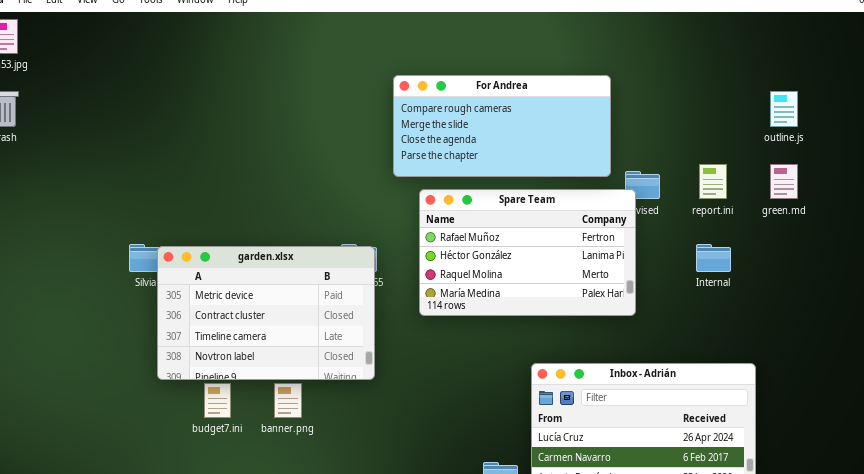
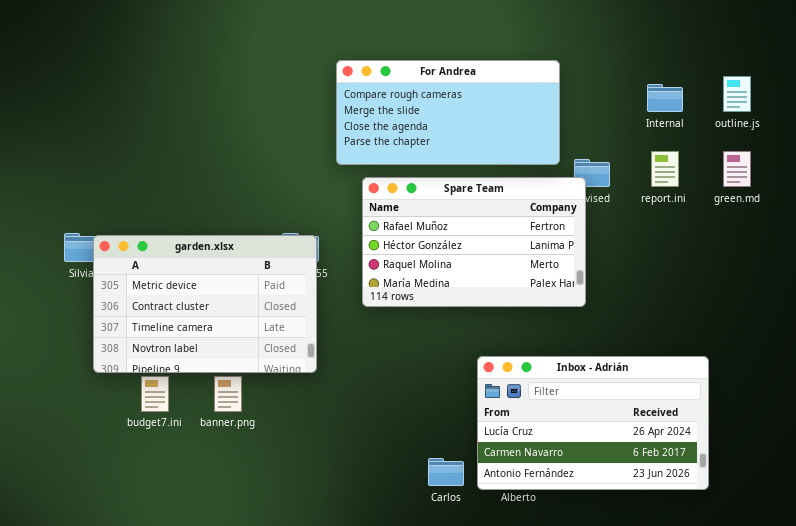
Internal: [696,244,731,272] -> [647,84,683,112], moved

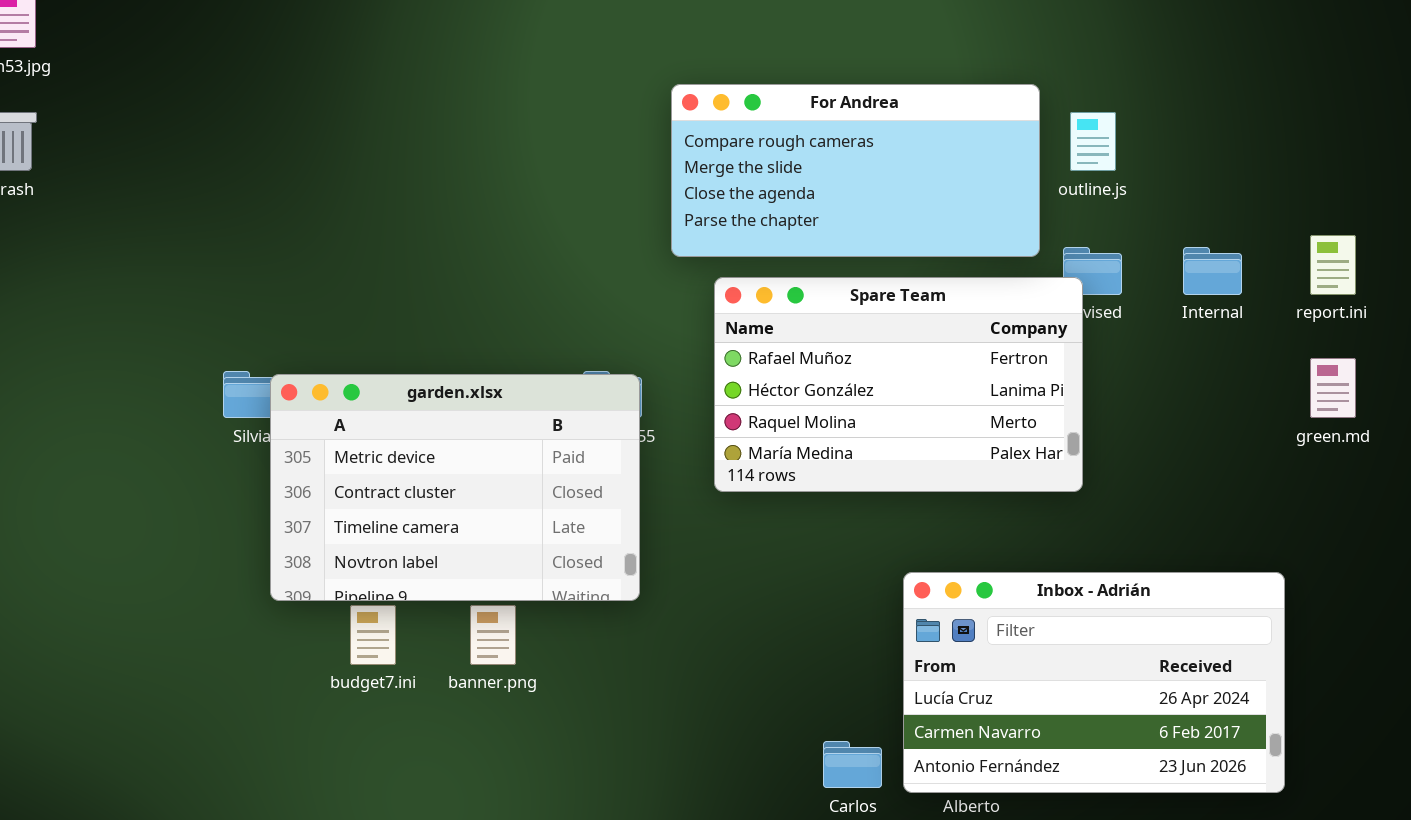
outline.js: [723,76,751,112] -> [1070,112,1116,171], moved
Internal: [647,84,683,112] -> [1183,247,1242,295], moved
report.ini: [651,151,679,187] -> [1310,235,1356,295], moved
green.md: [723,151,751,187] -> [1310,358,1356,418], moved

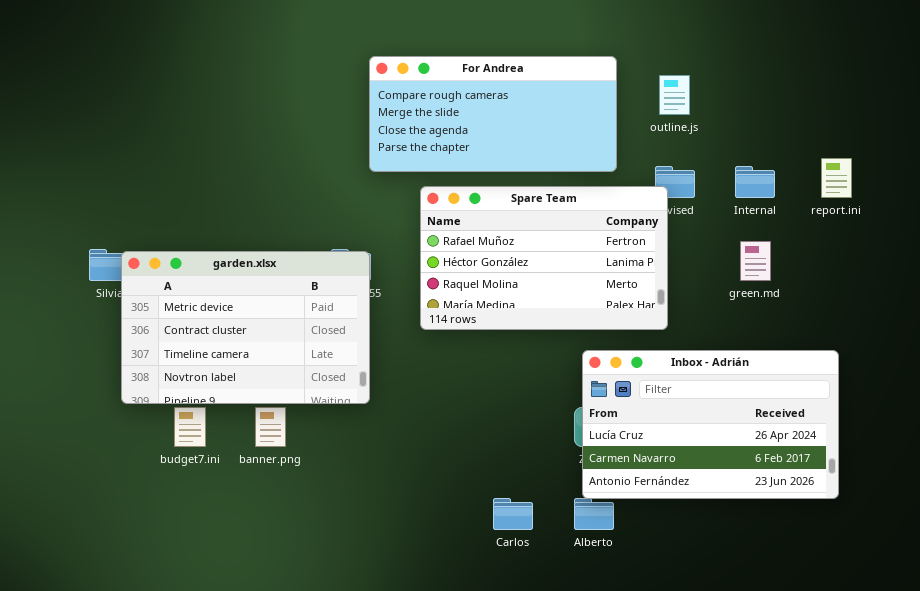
For Andrea: [671,84,1040,257] -> [369,56,617,172], moved
green.md: [1310,358,1356,418] -> [740,241,771,281], moved
Inbox - Adrián: [903,572,1285,793] -> [582,350,839,499], moved

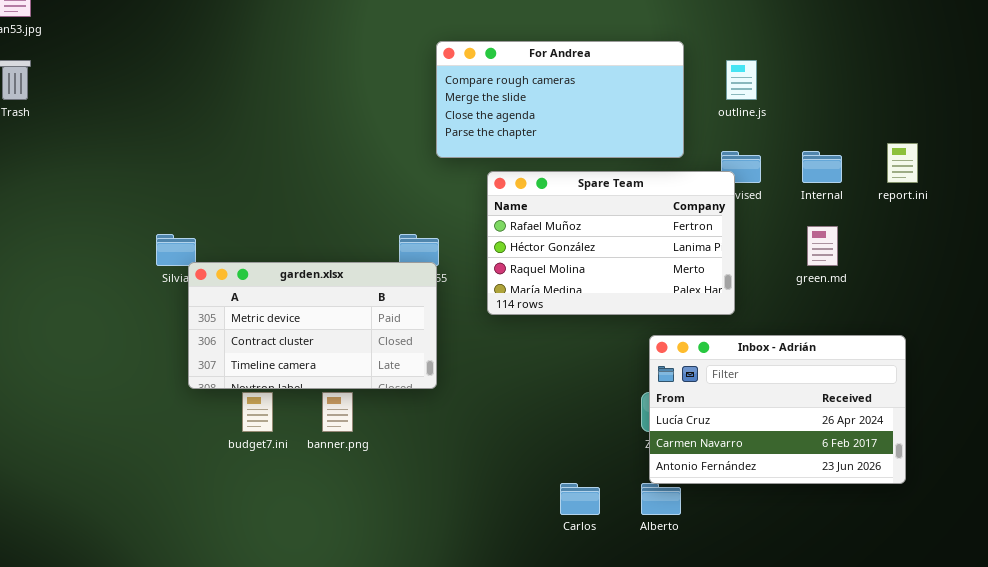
garden.xlsx: [121,251,370,404] -> [188,262,437,389], resized

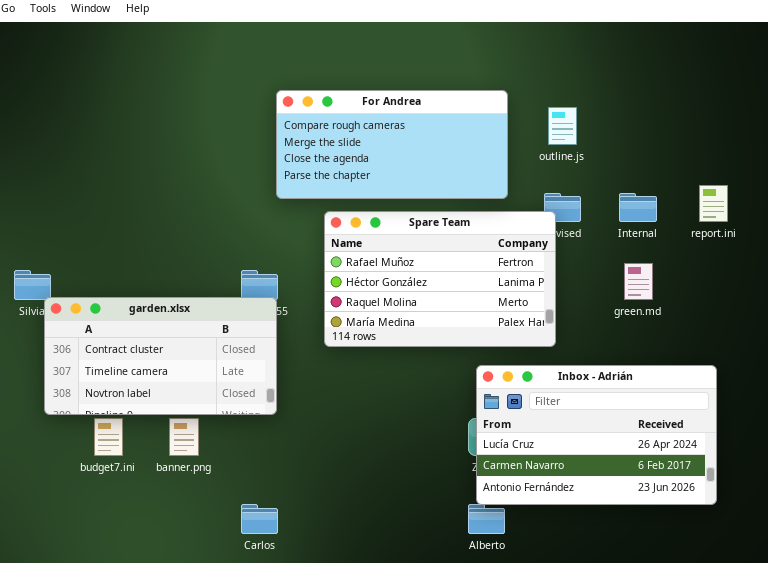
garden.xlsx: [188,262,437,389] -> [44,297,277,415], scrolled down 1 row
Carlos: [560,483,600,515] -> [241,504,278,534], moved

